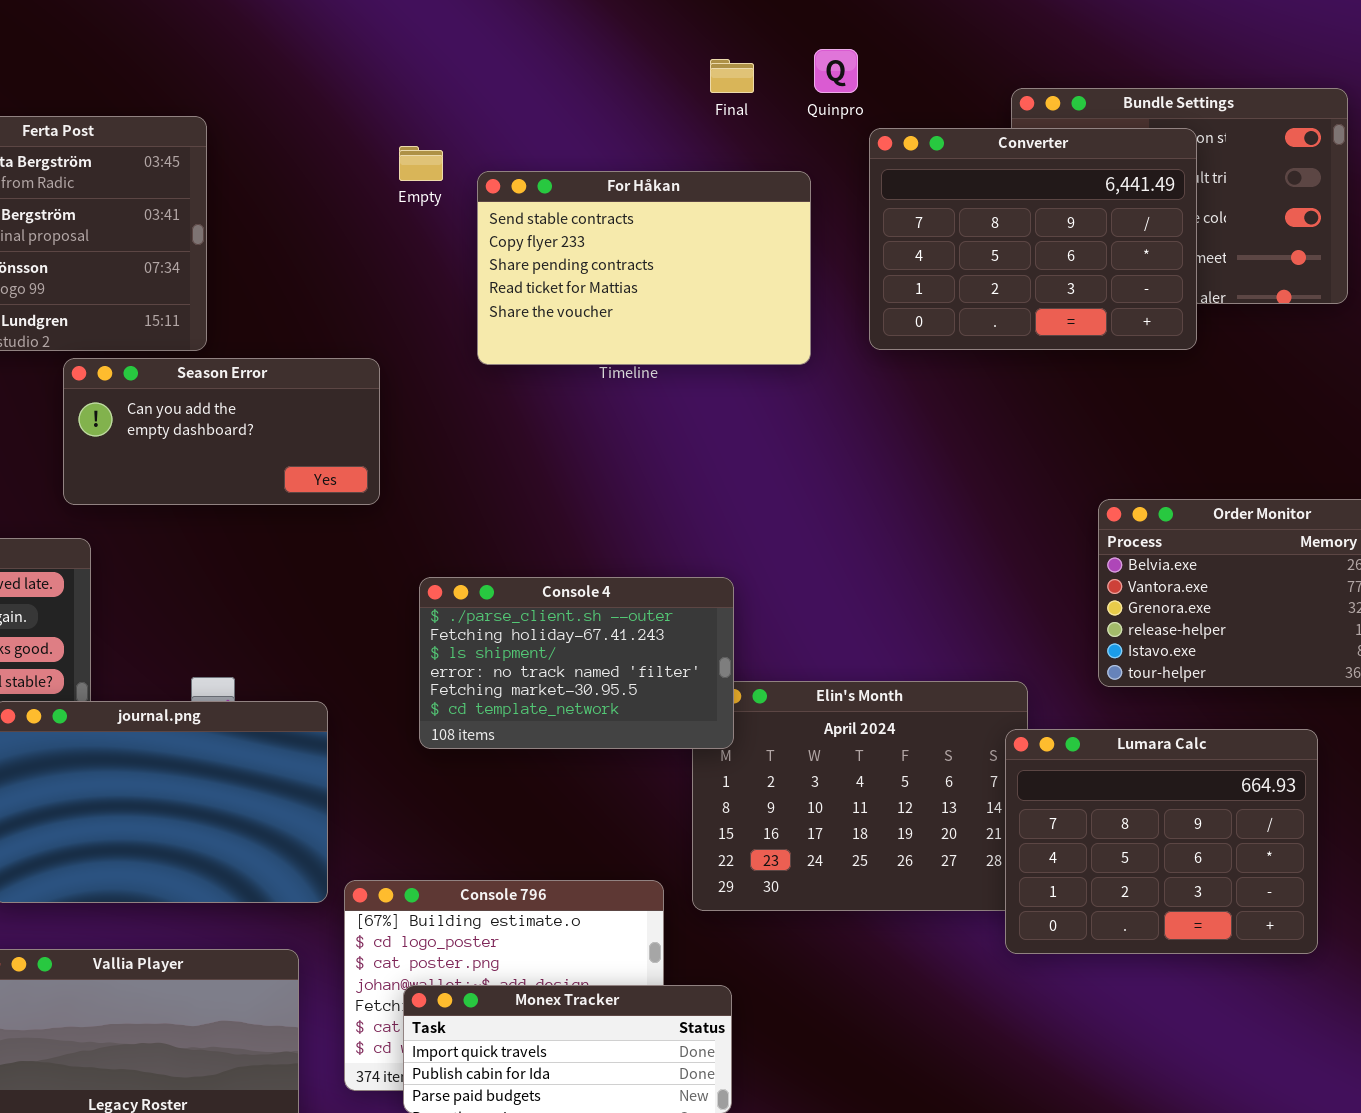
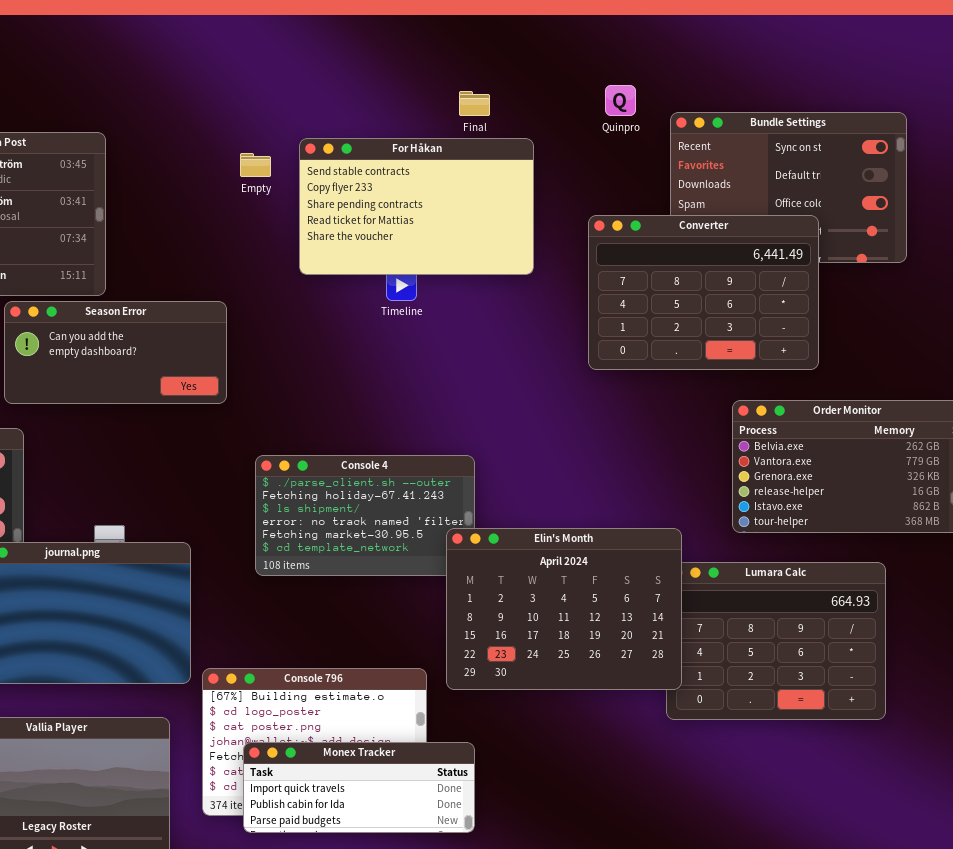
Quinpro: [814,49,858,93] -> [605,85,636,116], moved
Converter: [869,128,1197,350] -> [588,215,819,370], moved
For Håkan: [477,171,811,365] -> [299,138,534,275], moved
Elin's Month: [692,681,1028,911] -> [446,528,682,690], raised

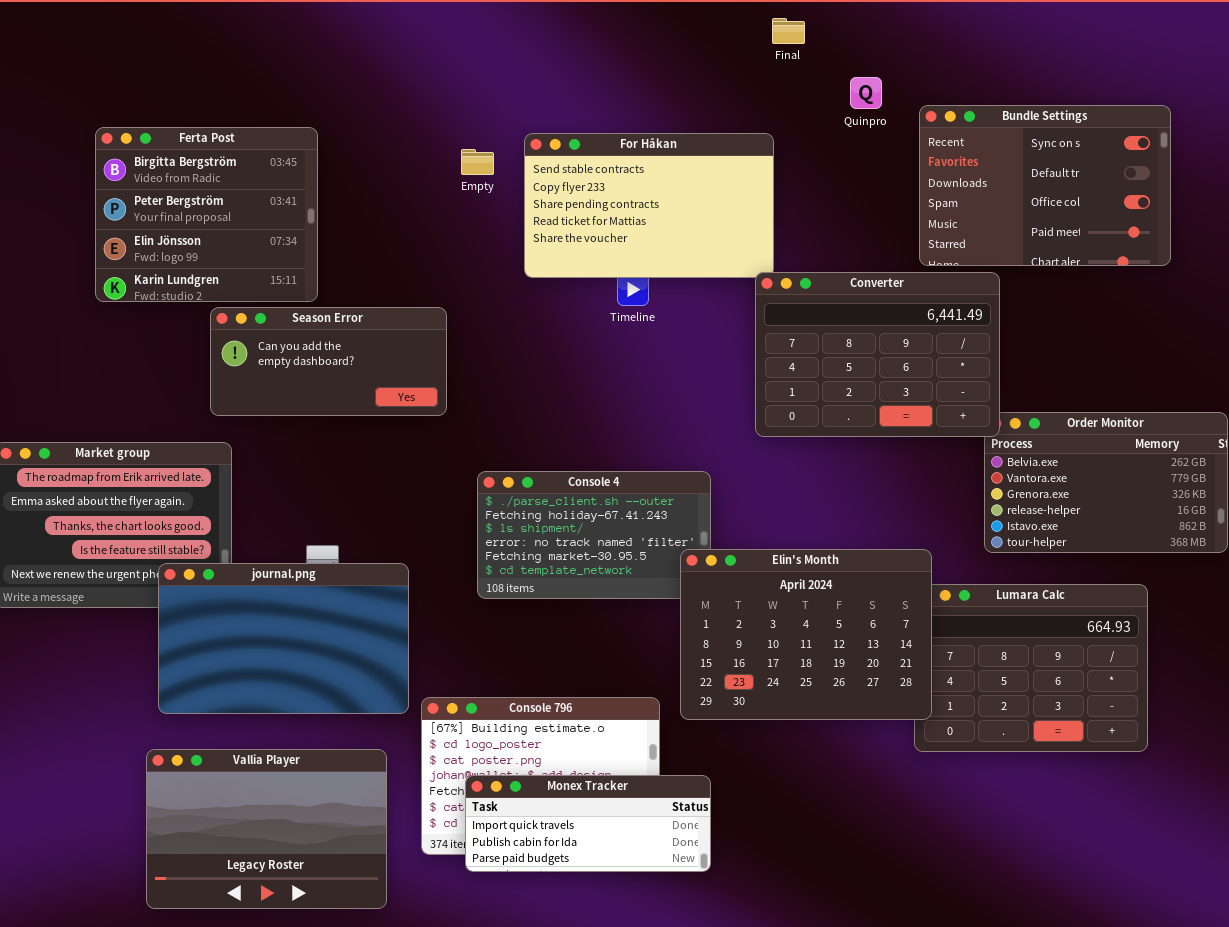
Final: [459,91,490,116] -> [772,18,805,44], moved
Converter: [588,215,819,370] -> [755,272,1000,437], moved

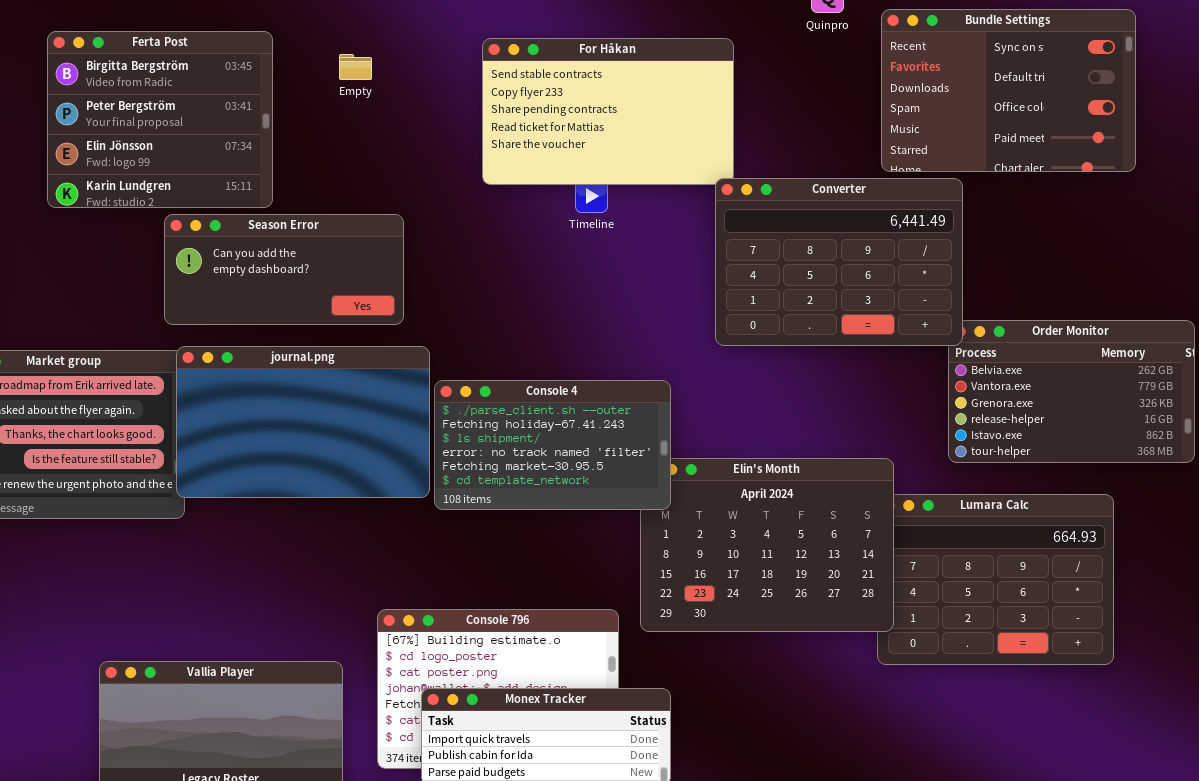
Empty: [461,149,494,175] -> [339,54,372,80], moved
Console 4: [477,471,711,599] -> [434,380,671,510], raised
journal.png: [158,563,409,714] -> [176,346,430,498], moved

